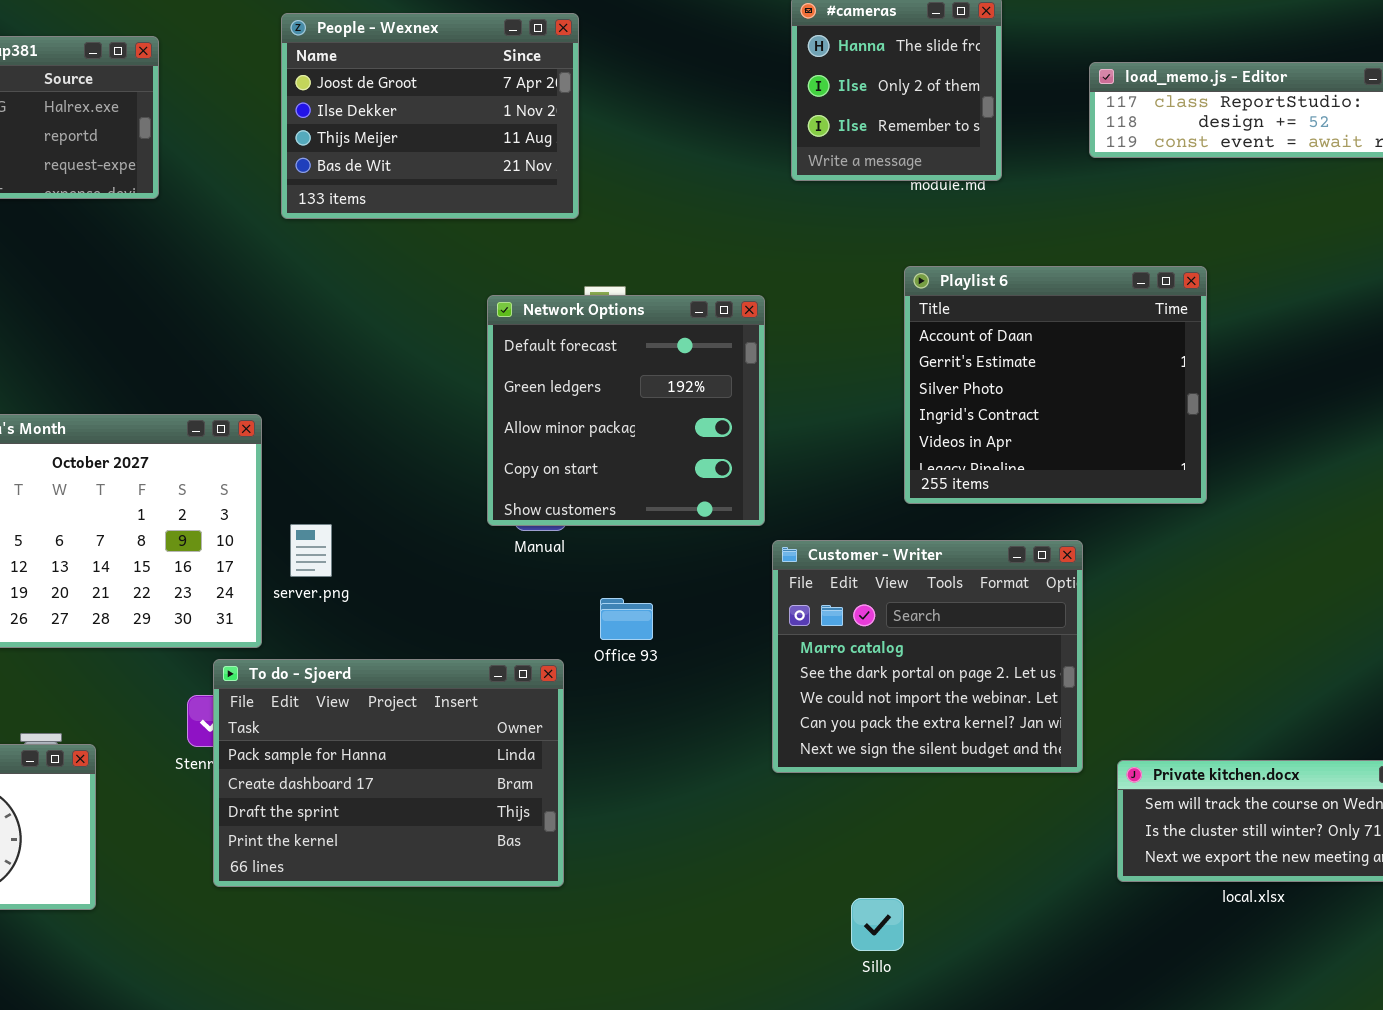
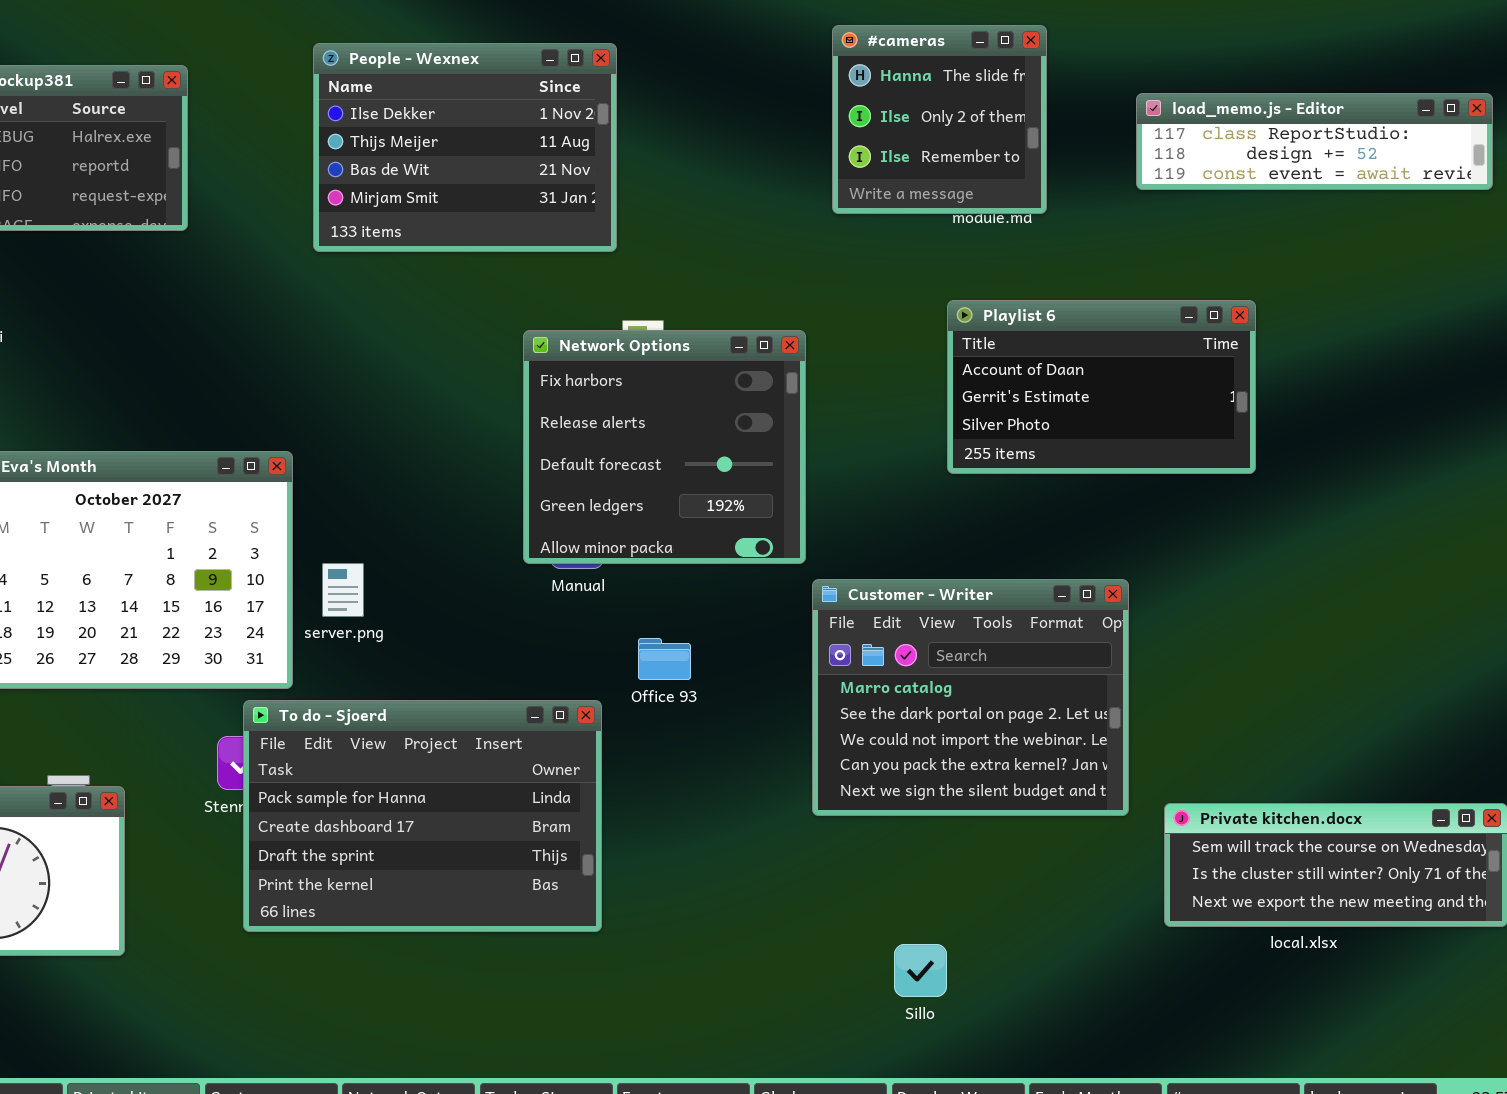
People - Wexnex: [281,13,579,219] -> [313,43,617,252], scrolled down 1 row
Playlist 6: [904,266,1207,504] -> [947,300,1256,474], resized
Network Options: [487,295,765,526] -> [523,330,806,564], scrolled up 2 rows

